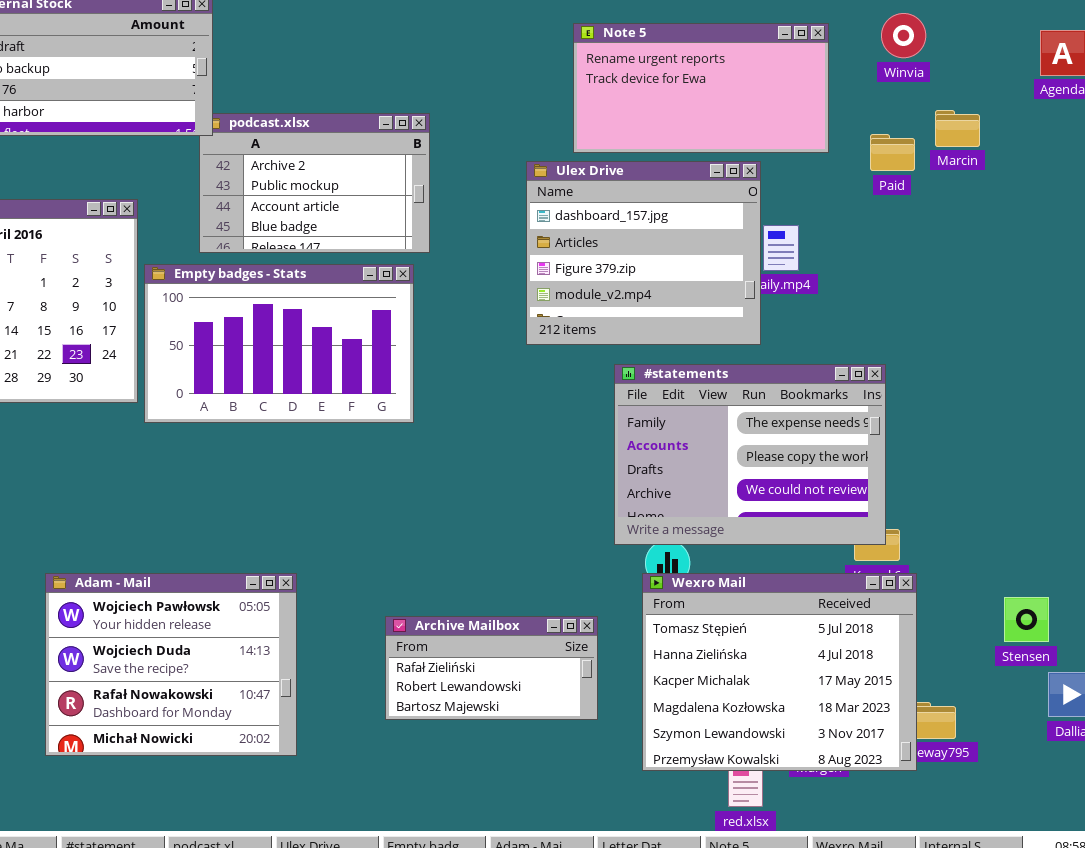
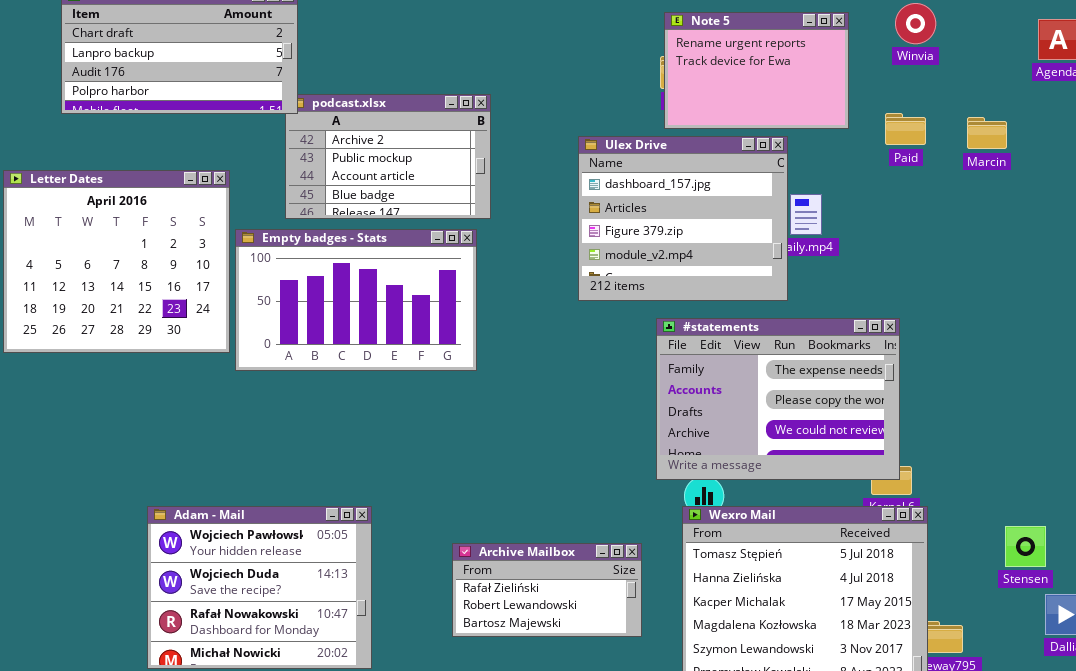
Note 5: [573,23,829,153] -> [664,12,849,129], resized
Marcin: [935,110,980,147] -> [967,117,1007,149], moved

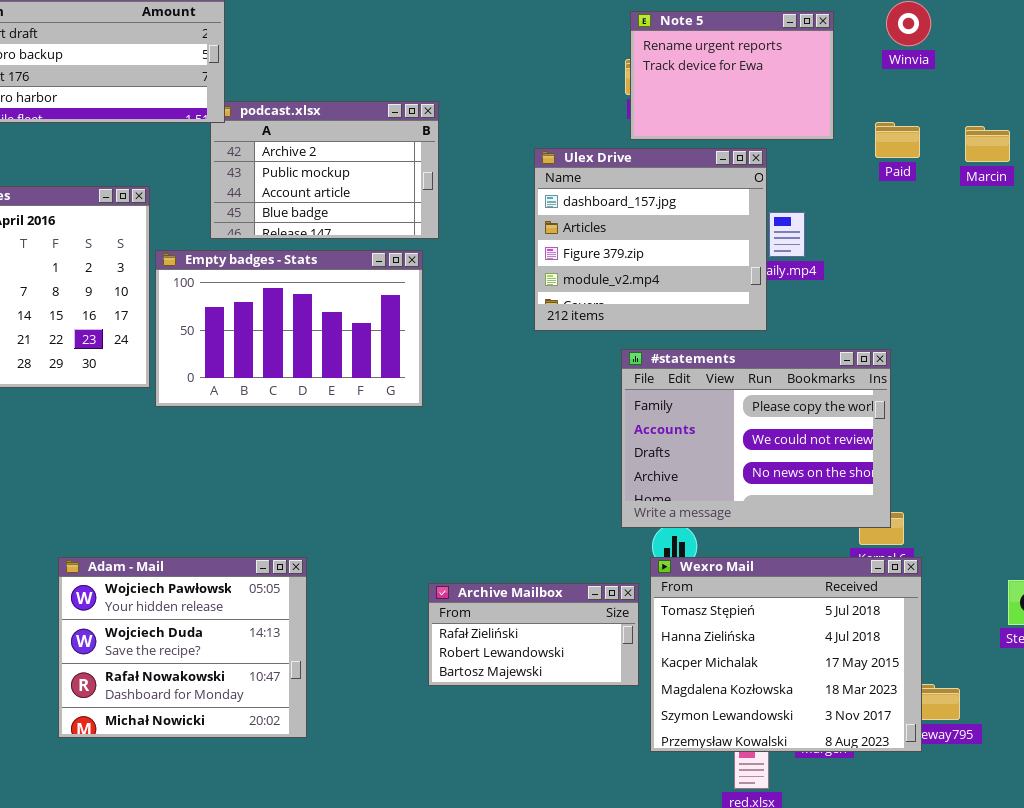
#statements: [656,318,900,480] -> [621,349,891,528], scrolled down 1 row
Archive Mailbox: [452,543,642,637] -> [428,583,639,686], moved

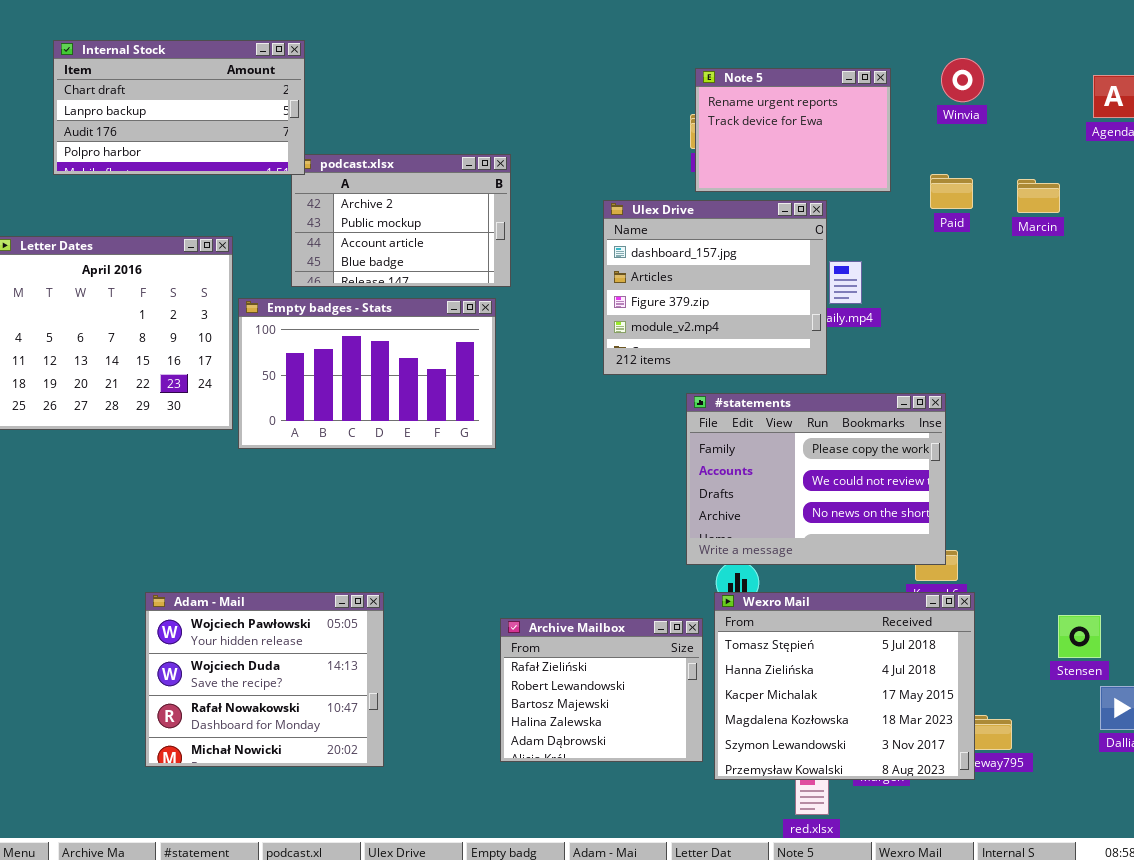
Archive Mailbox: [428,583,639,686] -> [500,618,703,762], resized

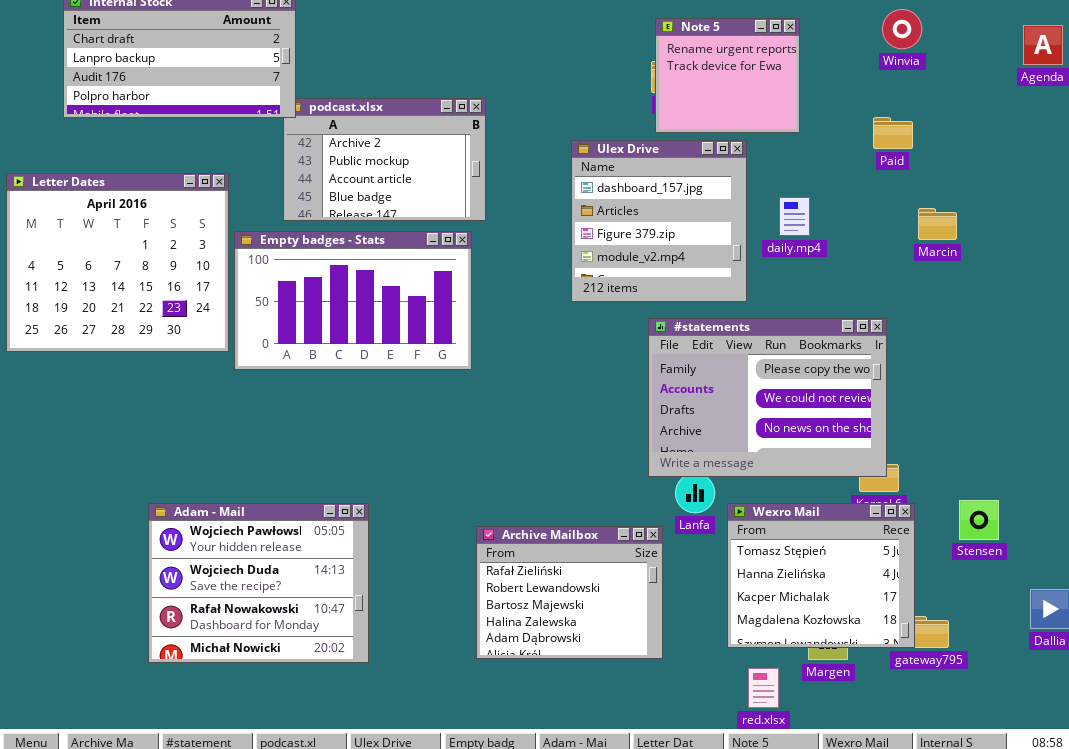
Note 5: [695,68,891,192] -> [655,18,800,133], resized
Marcin: [1017,179,1060,213] -> [918,208,957,240], moved
Ulex Drive: [603,200,827,375] -> [571,140,747,302], resized
Wexro Mail: [714,592,975,780] -> [727,503,915,648], resized
Stensen: [1058,615,1101,658] -> [959,500,999,540], moved

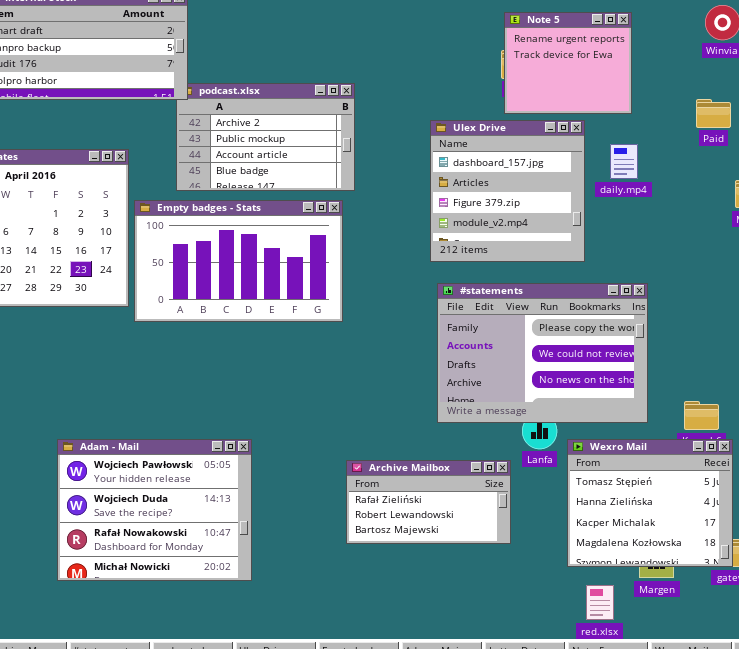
daily.mp4: [779,197,810,236] -> [610,144,638,179], moved
#statements: [648,318,887,477] -> [437,283,648,423], moved
Archive Mailbox: [476,526,663,659] -> [346,460,511,544], resized

